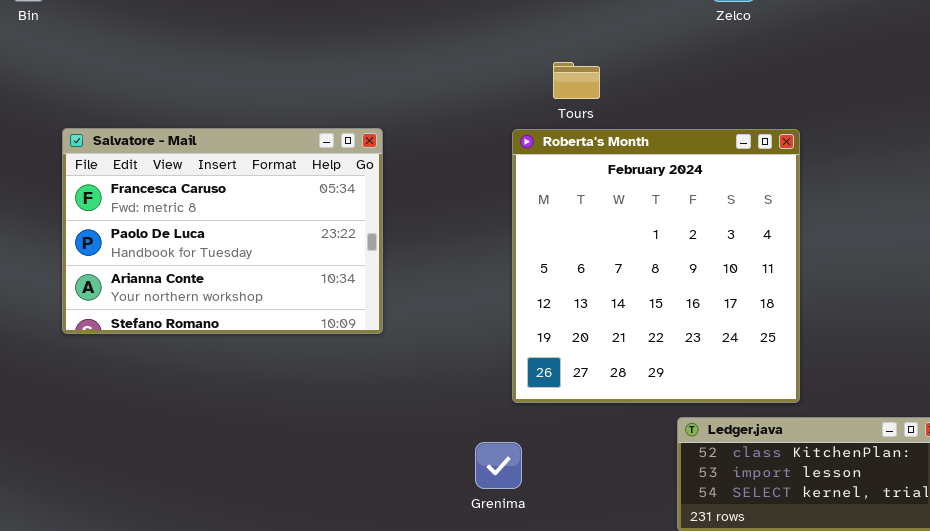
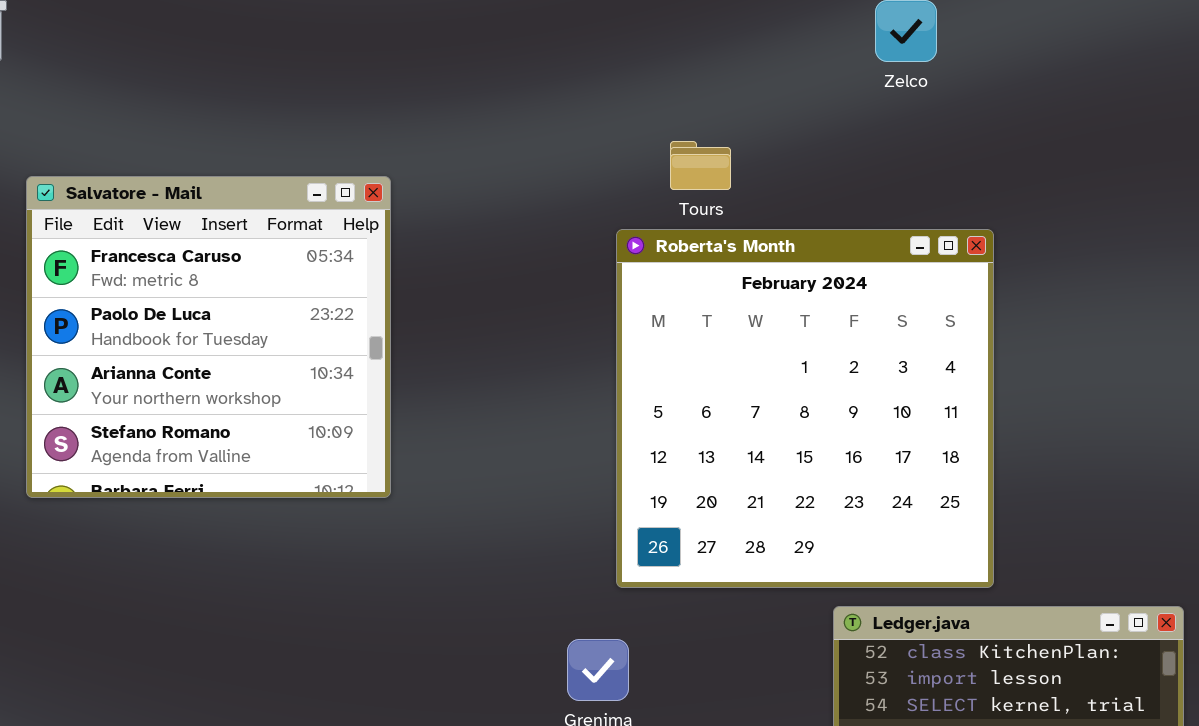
Salvatore - Mail: [62,128,383,334] -> [26,176,391,498], resized

